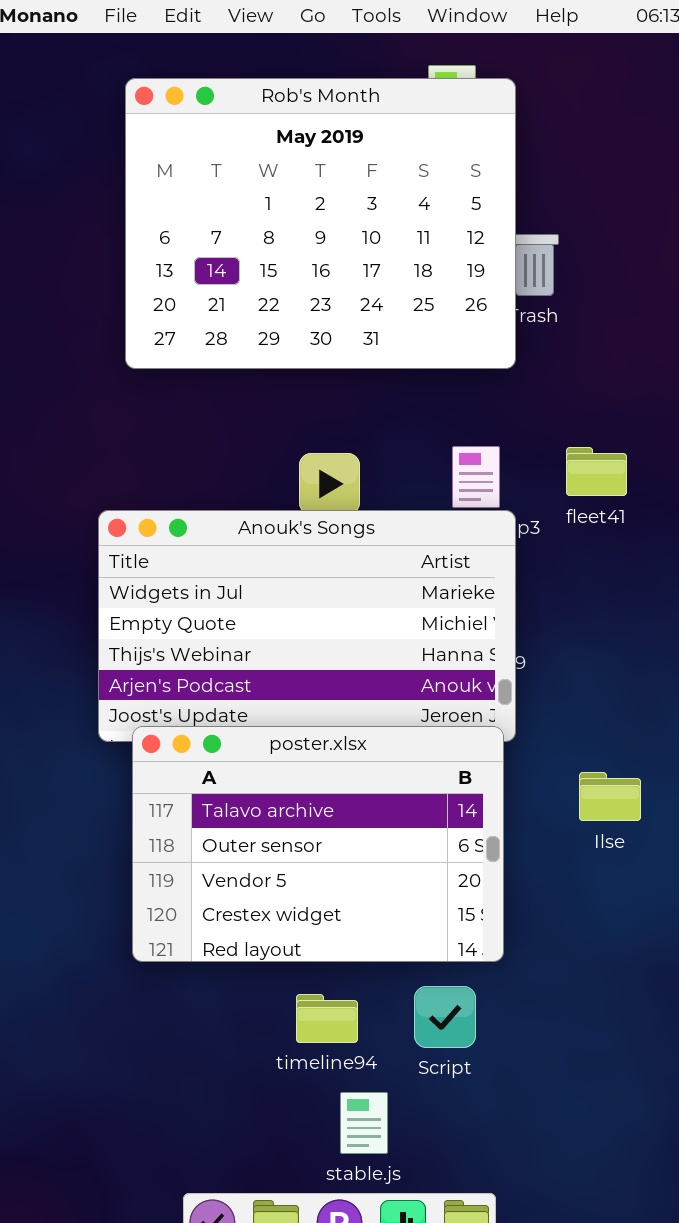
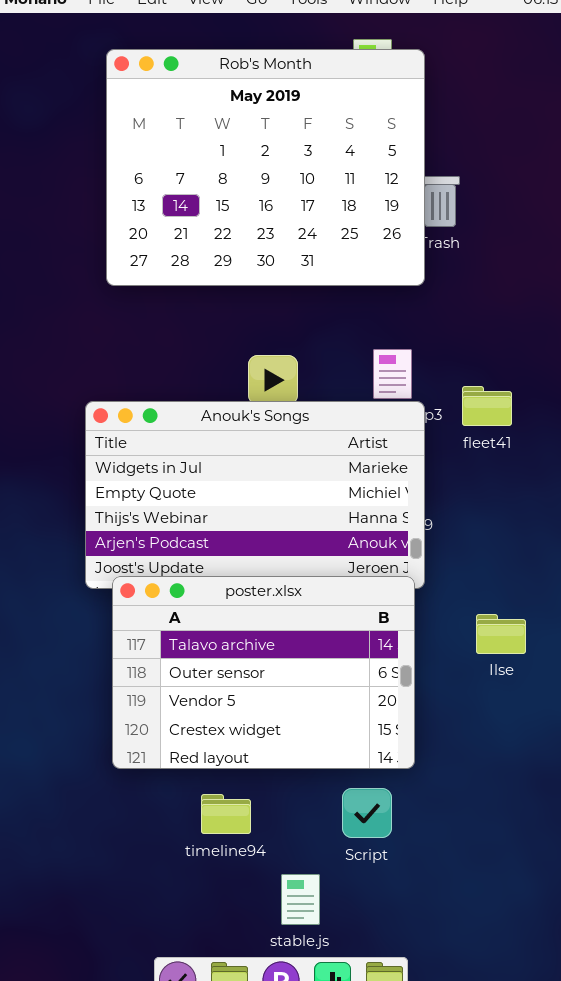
fleet41: [566,447,627,496] -> [462,386,512,426], moved
timeline94: [296,994,358,1043] -> [201,794,251,834], moved

